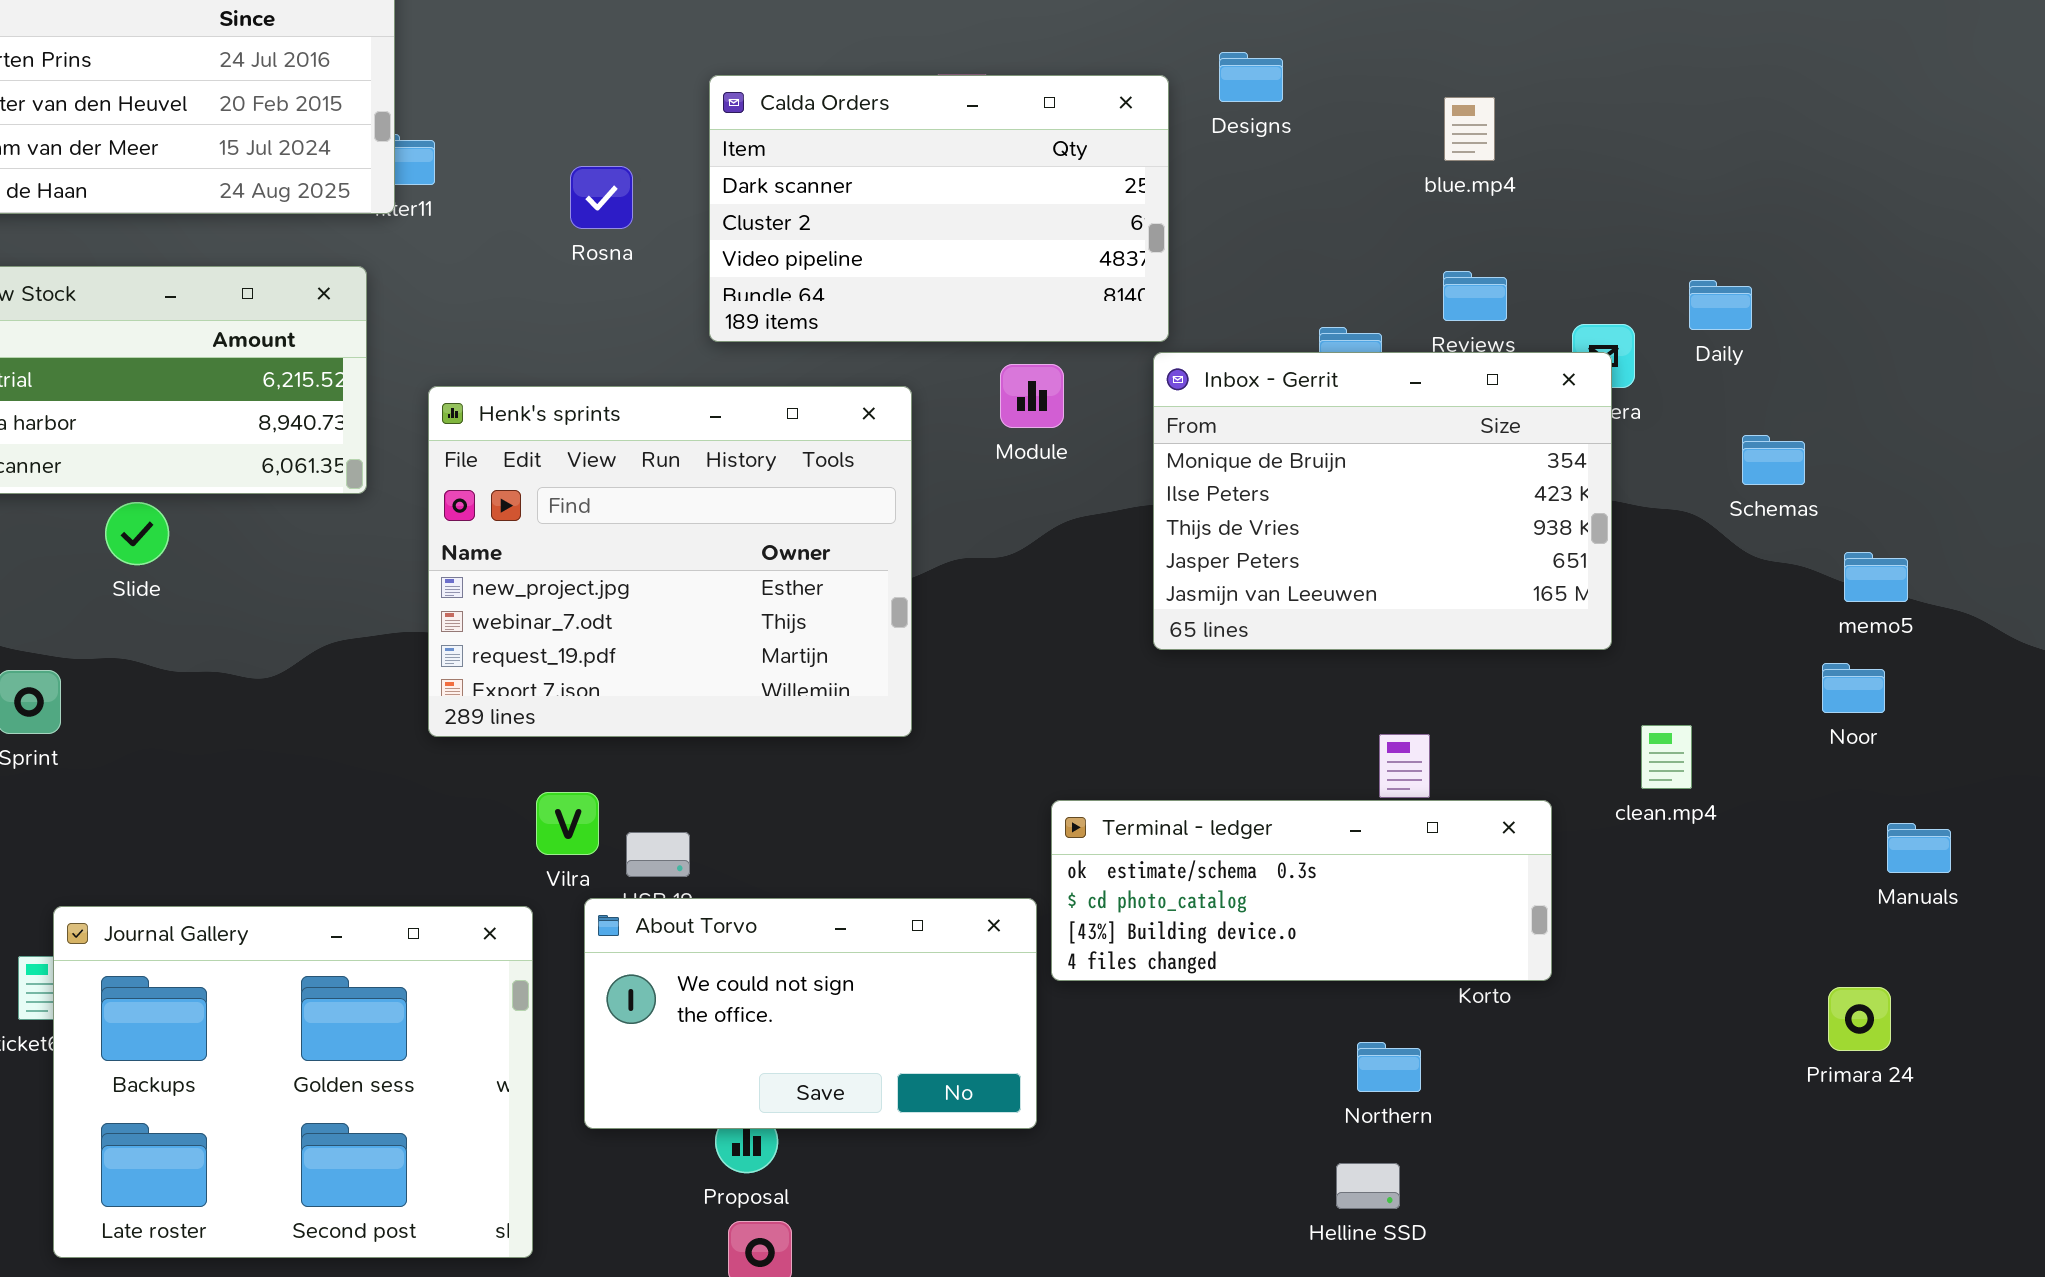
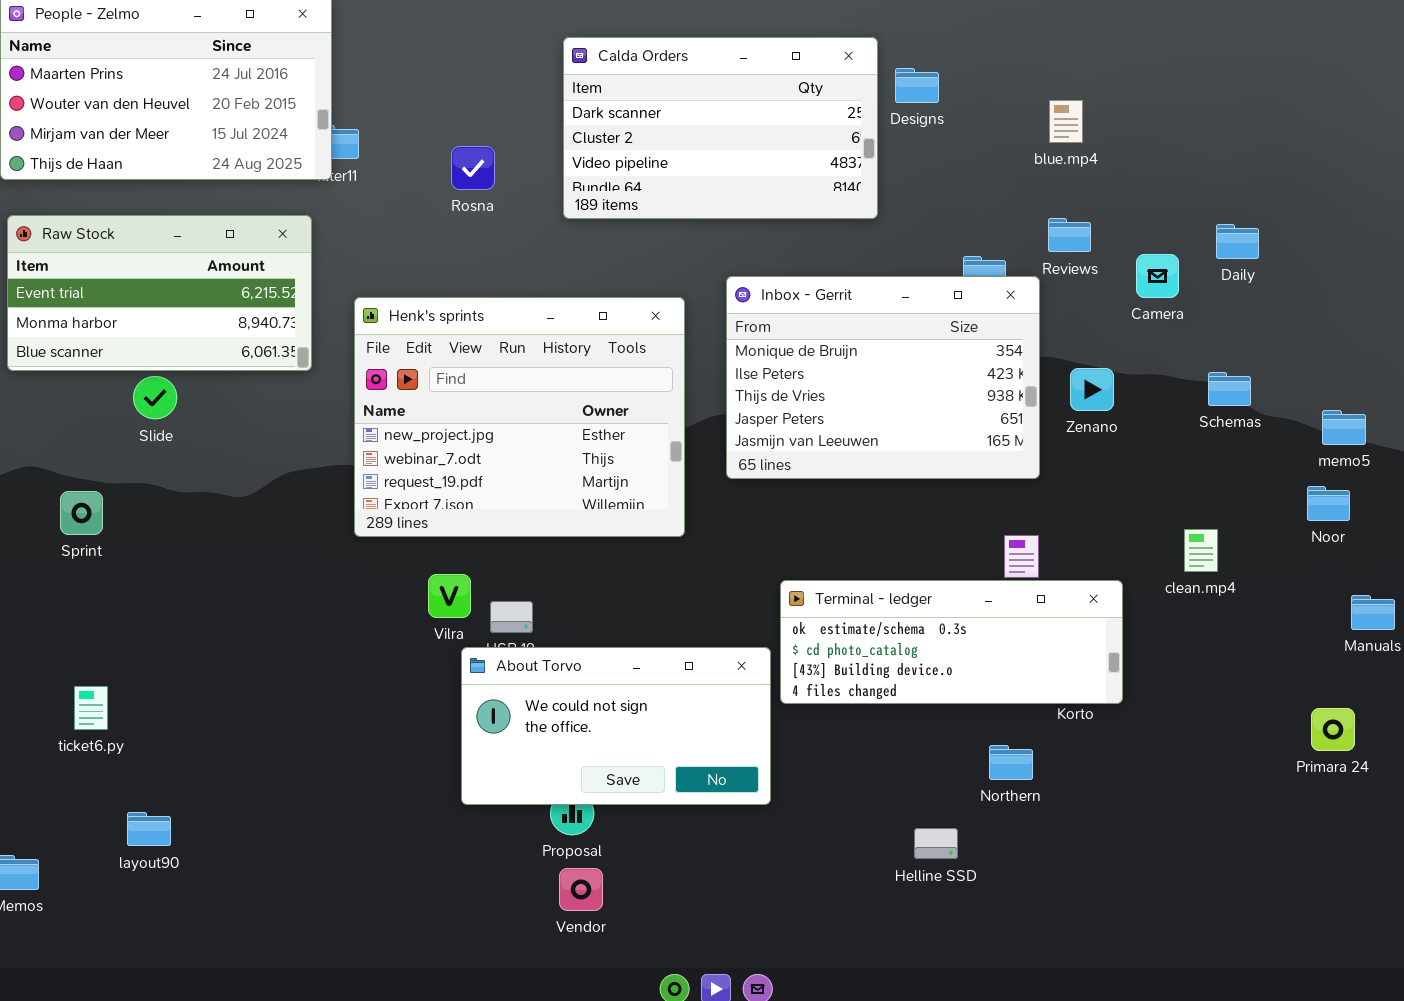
Calda Orders: [709,75,1169,342] -> [563,37,878,219], moved
Inbox - Gerrit: [1153,352,1612,650] -> [726,276,1040,479], moved
Schemas: [1742,435,1805,485] -> [1208,372,1251,406], moved
Journal Gallery: [53,906,533,1258] -> none, closed
Helline SSD: [1336,1163,1400,1209] -> [914,828,958,859], moved

